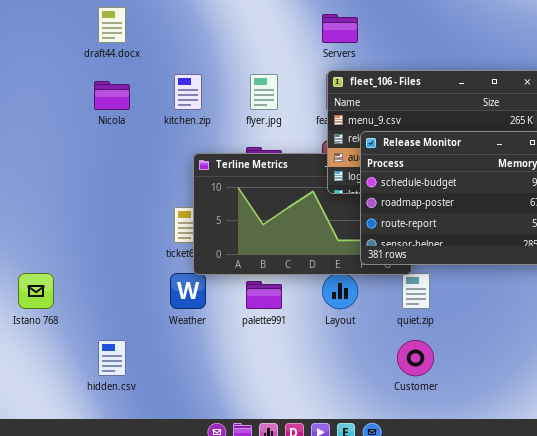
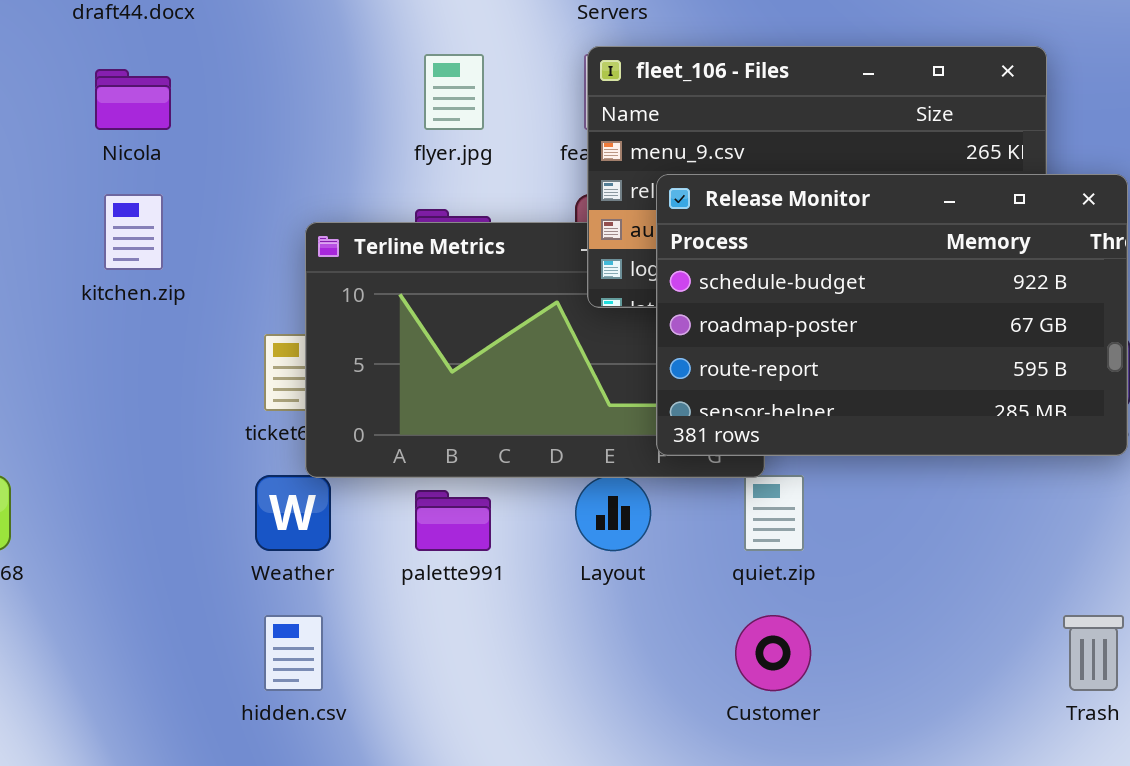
kitchen.zip: [174,74,202,110] -> [104,194,163,270], moved
hidden.csv: [98,340,126,376] -> [264,615,323,691], moved

